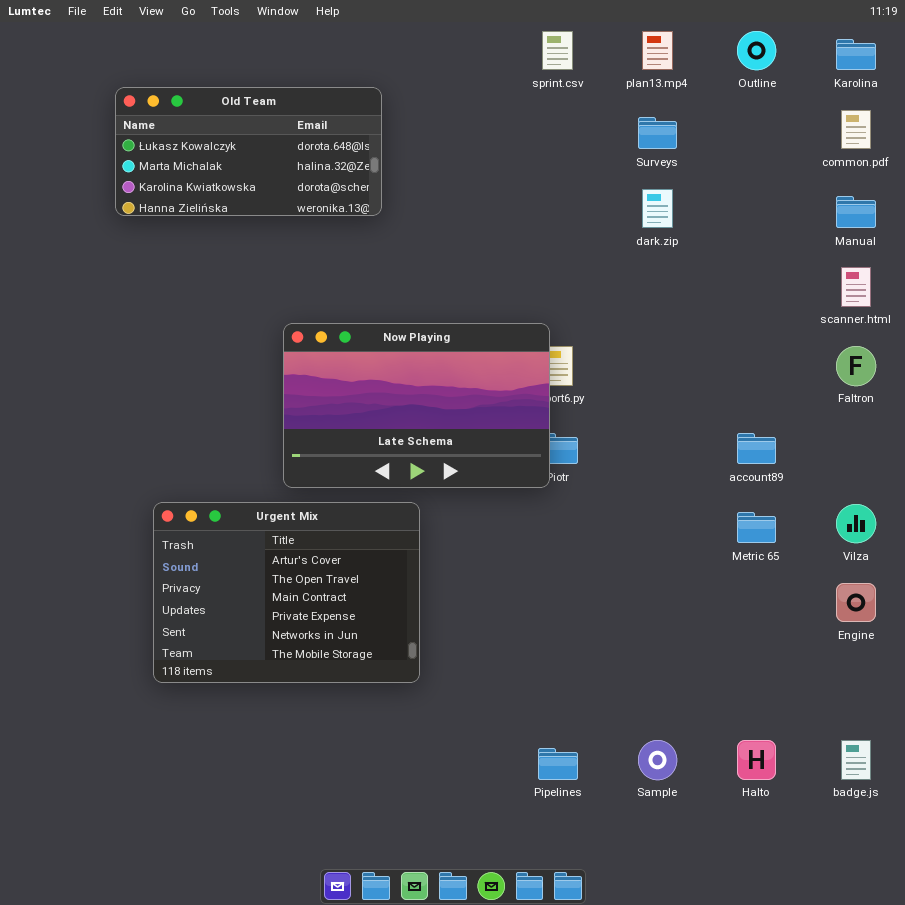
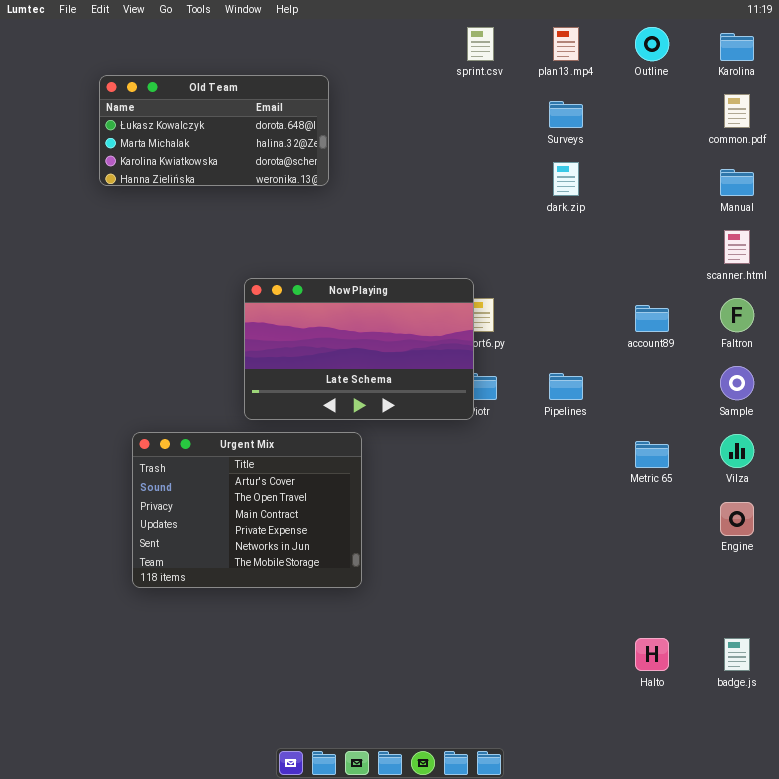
account89: [737,433,776,464] -> [635,305,669,332], moved
Sample: [638,740,677,780] -> [720,366,754,400], moved
Pipelines: [538,748,578,780] -> [549,373,583,400], moved

